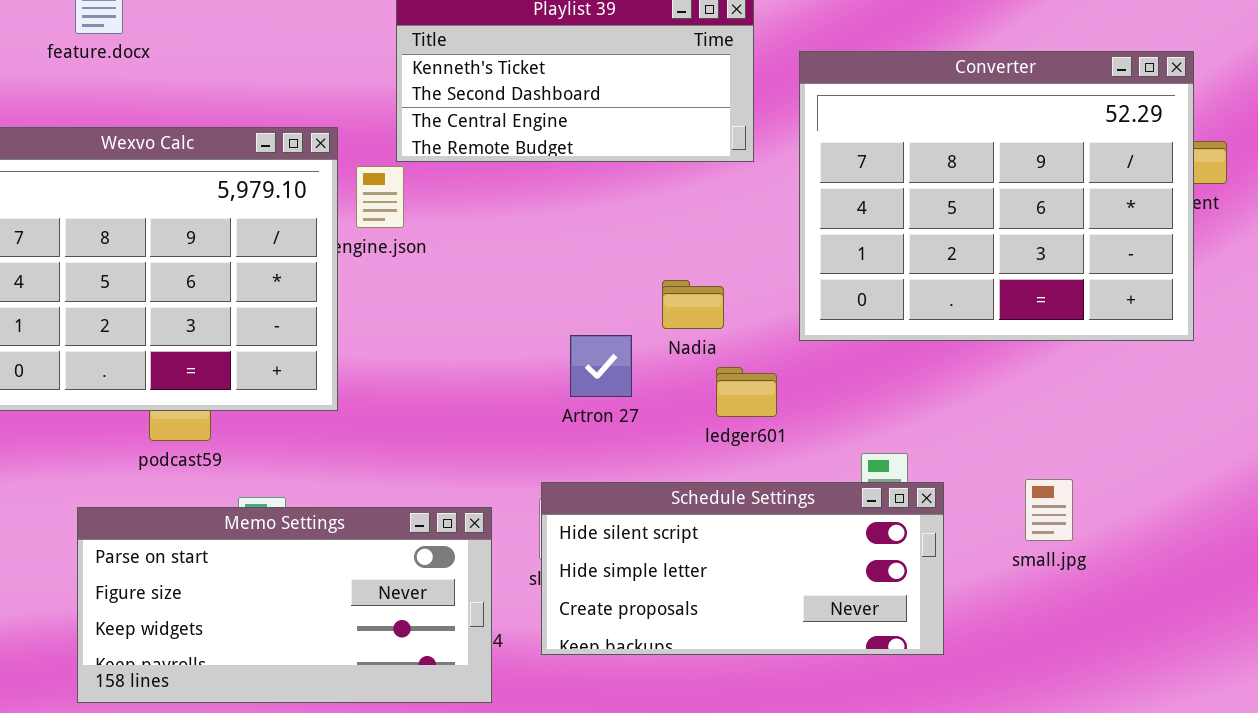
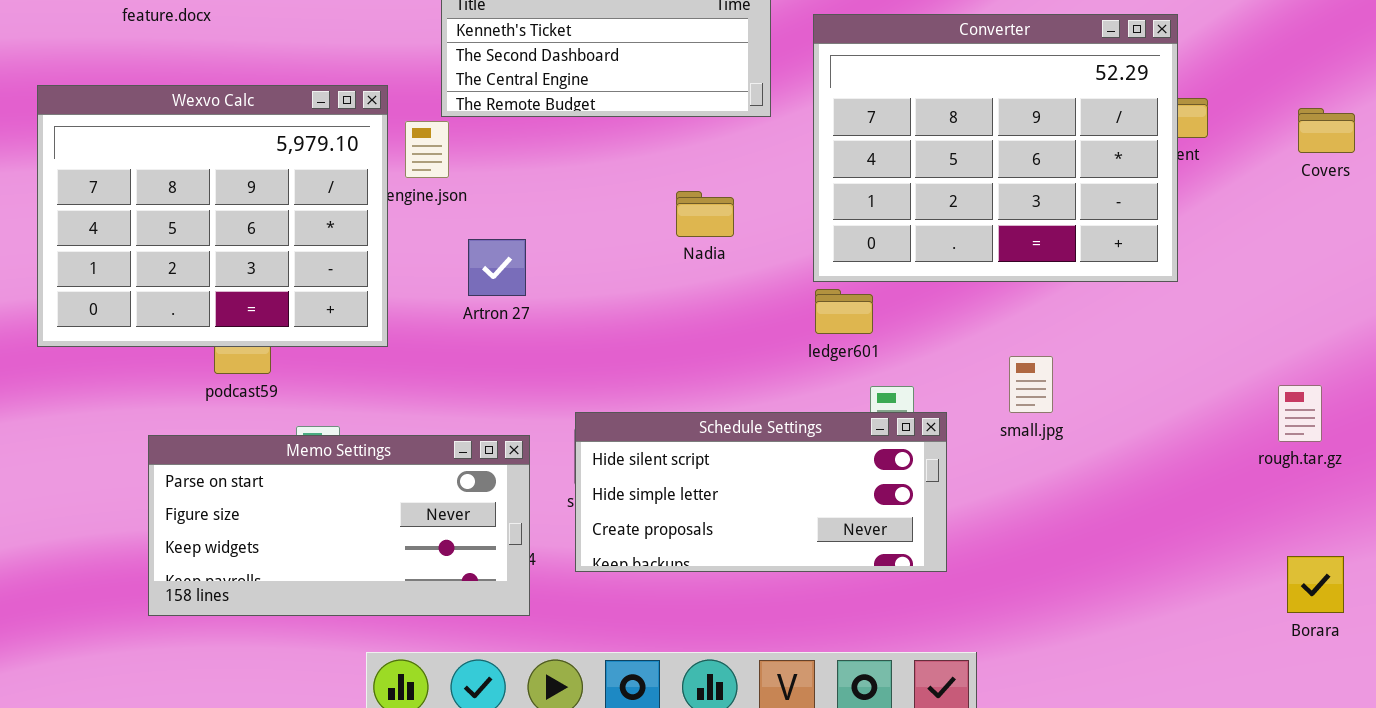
Nadia: [662,280,724,329] -> [676,191,734,237], moved
Artron 27: [570,335,632,397] -> [468,239,526,296], moved
ledger601: [716,367,777,417] -> [815,289,873,334], moved
small.jpg: [1025,479,1073,541] -> [1009,356,1053,413], moved

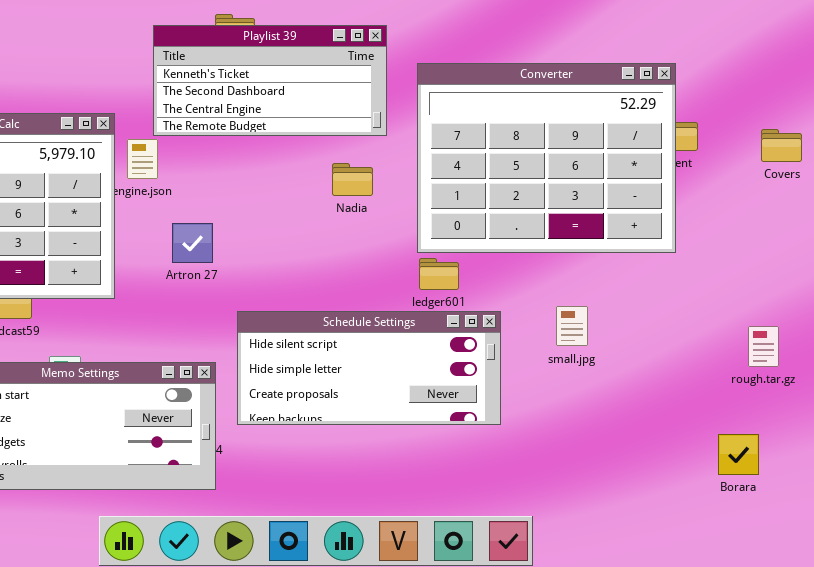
Nadia: [676,191,734,237] -> [332,163,373,196], moved
Schedule Settings: [575,412,947,572] -> [237,311,501,425], moved
Borara: [1287,556,1344,613] -> [718,434,759,475], moved

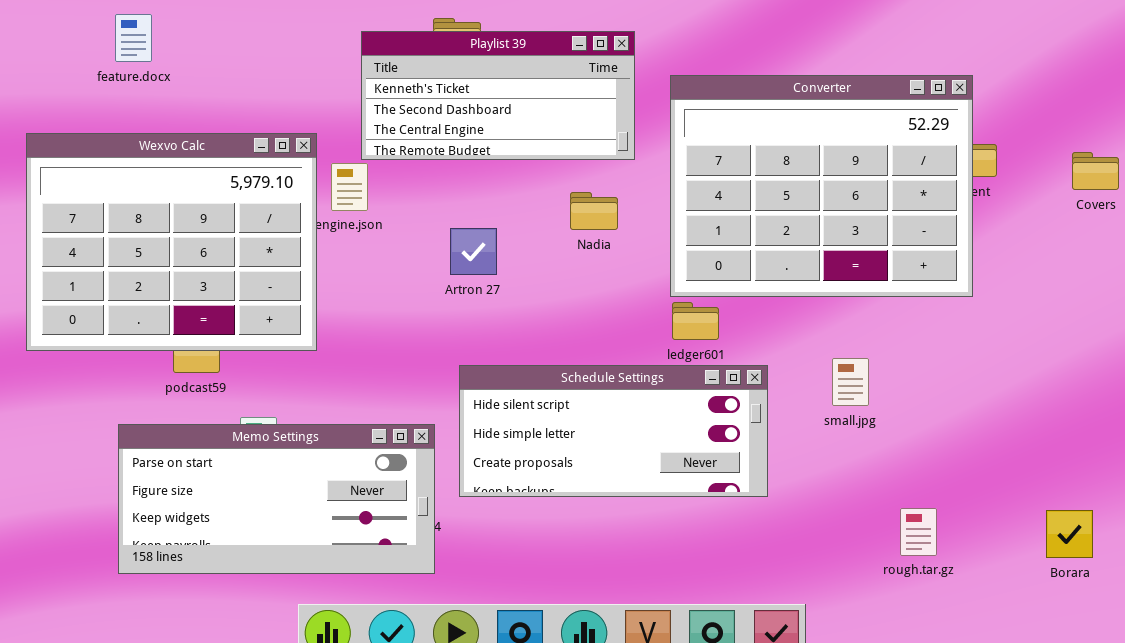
Artron 27: [172,223,213,263] -> [450,228,497,275], moved
rough.tar.gz: [748,326,779,367] -> [900,508,937,556], moved
Borara: [718,434,759,475] -> [1046,510,1093,558], moved

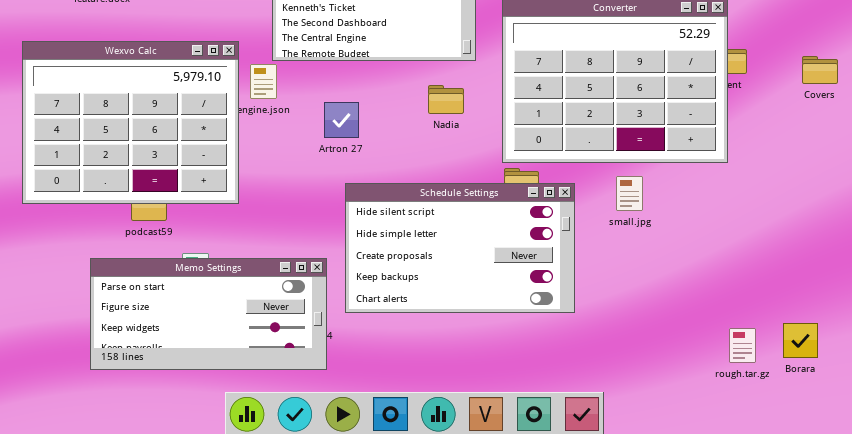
Artron 27: [450,228,497,275] -> [324,102,359,138], moved
small.jpg: [832,358,869,406] -> [616,176,643,211], moved
Schedule Settings: [459,365,768,497] -> [345,183,575,313], resized
rough.tar.gz: [900,508,937,556] -> [729,328,756,363], moved

